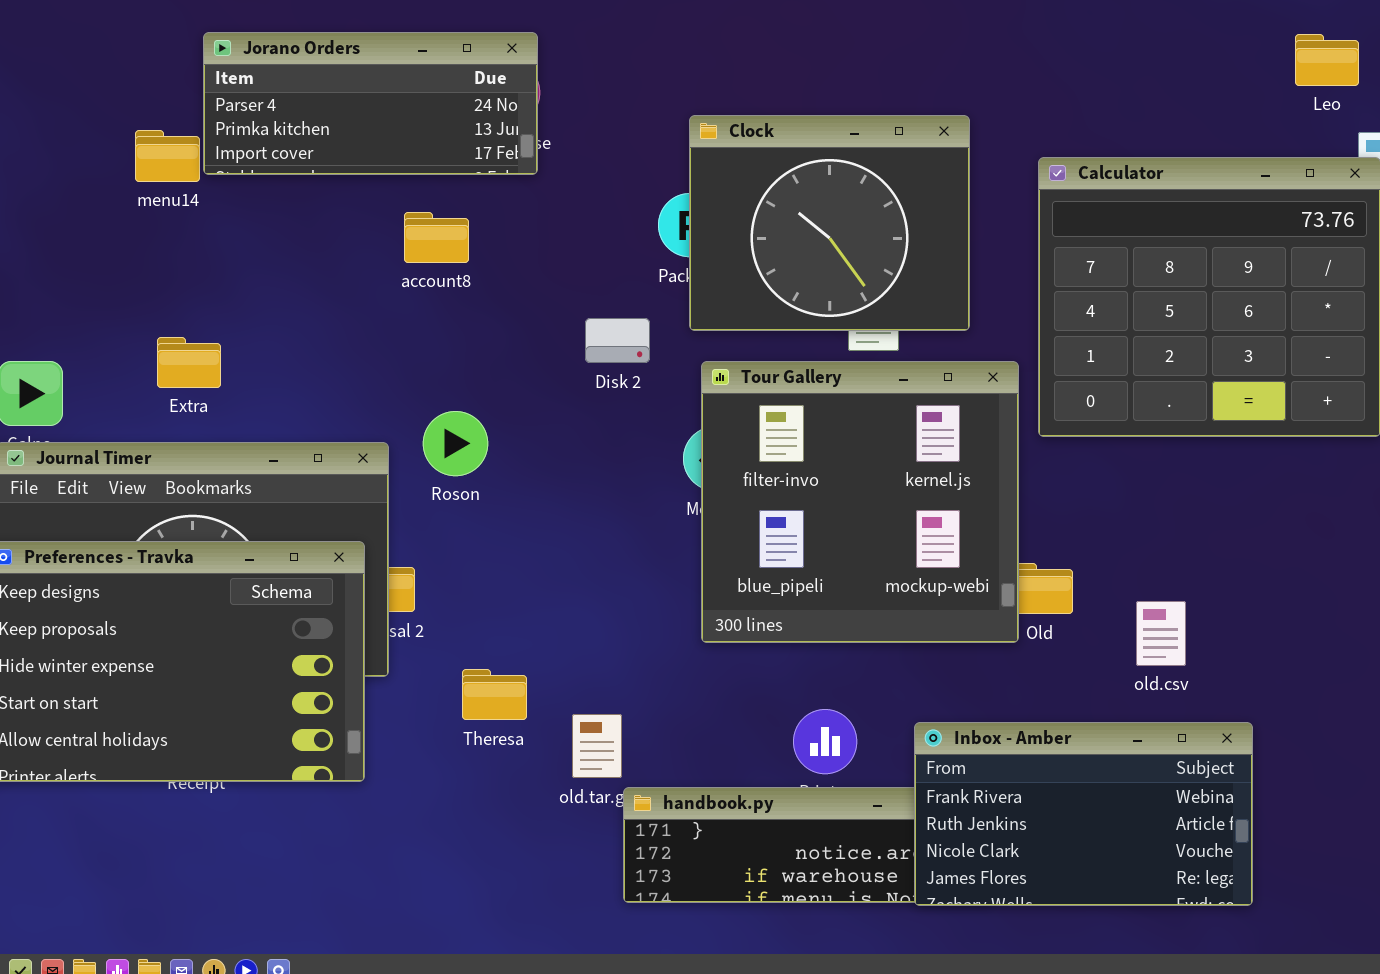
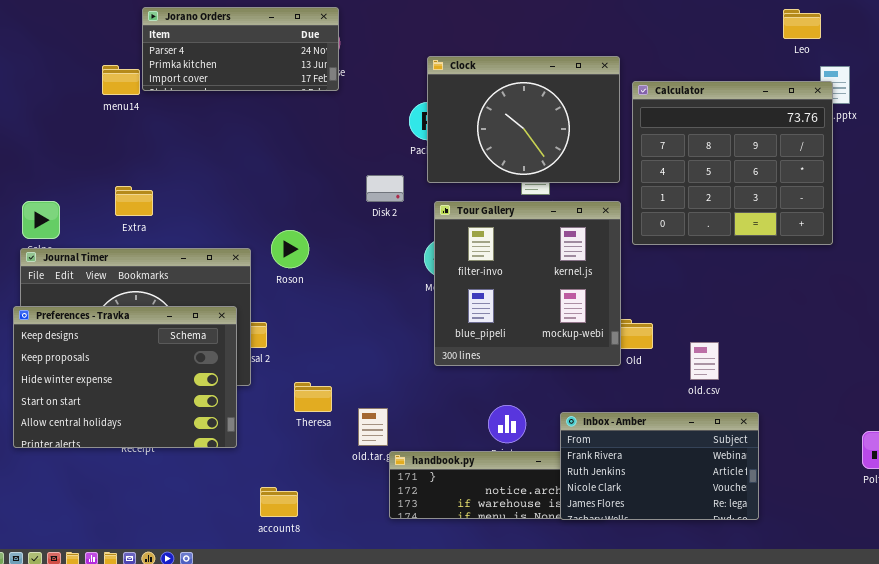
Clock: [689,115,970,331] -> [427,56,620,183], resized
account8: [404,212,469,263] -> [260,487,298,517], moved

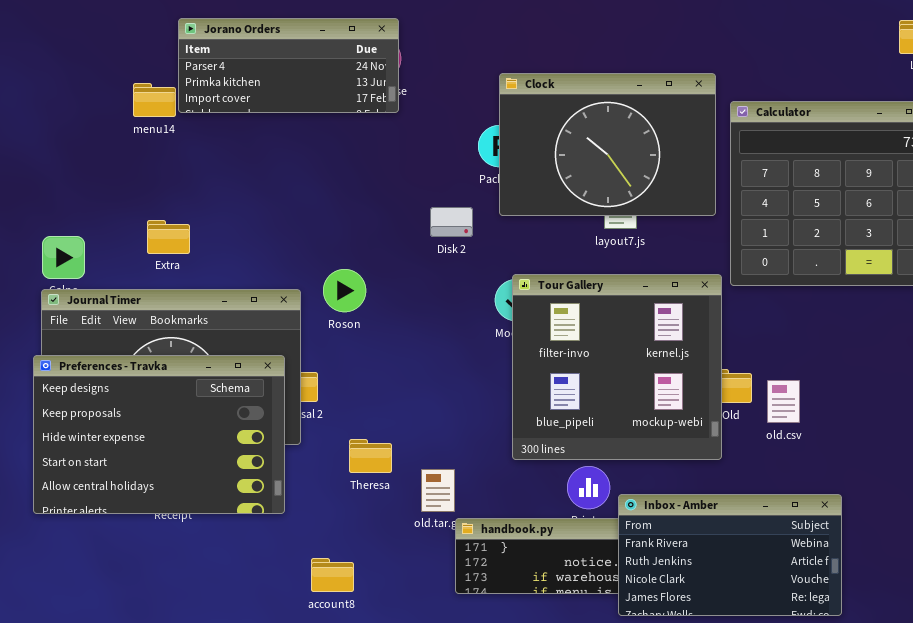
Tour Gallery: [434,201,621,366] -> [512,274,722,460], moved
old.csv: [690,342,719,380] -> [767,380,800,423], moved
Inbox - Amber: [560,412,759,520] -> [618,494,842,616], moved

